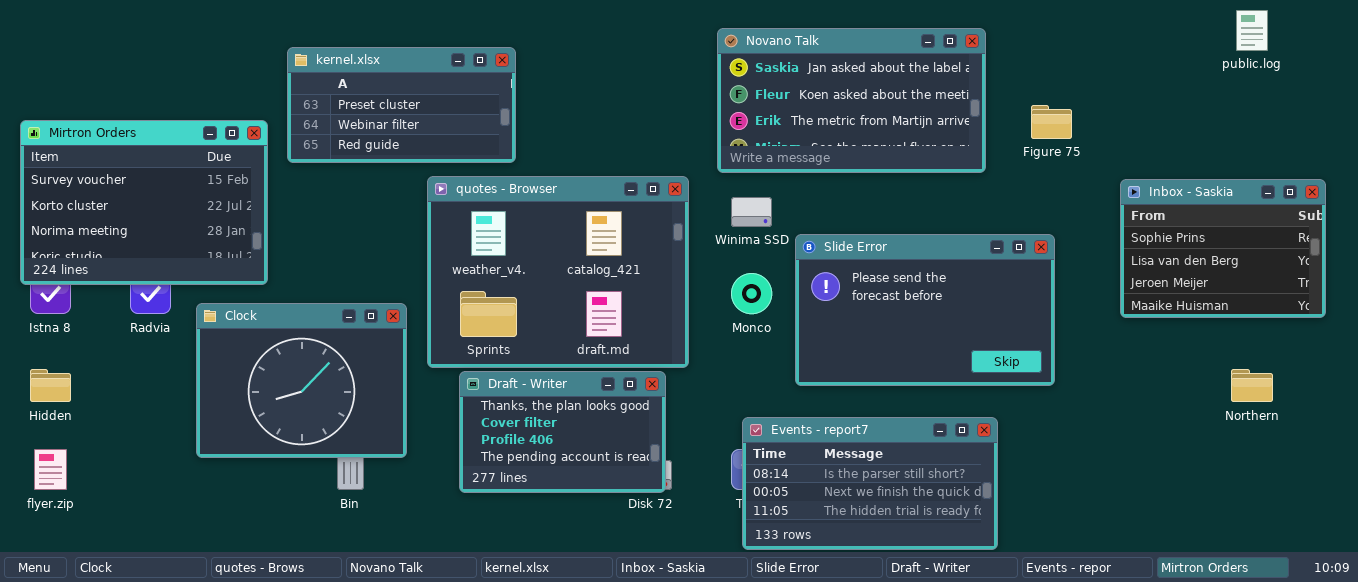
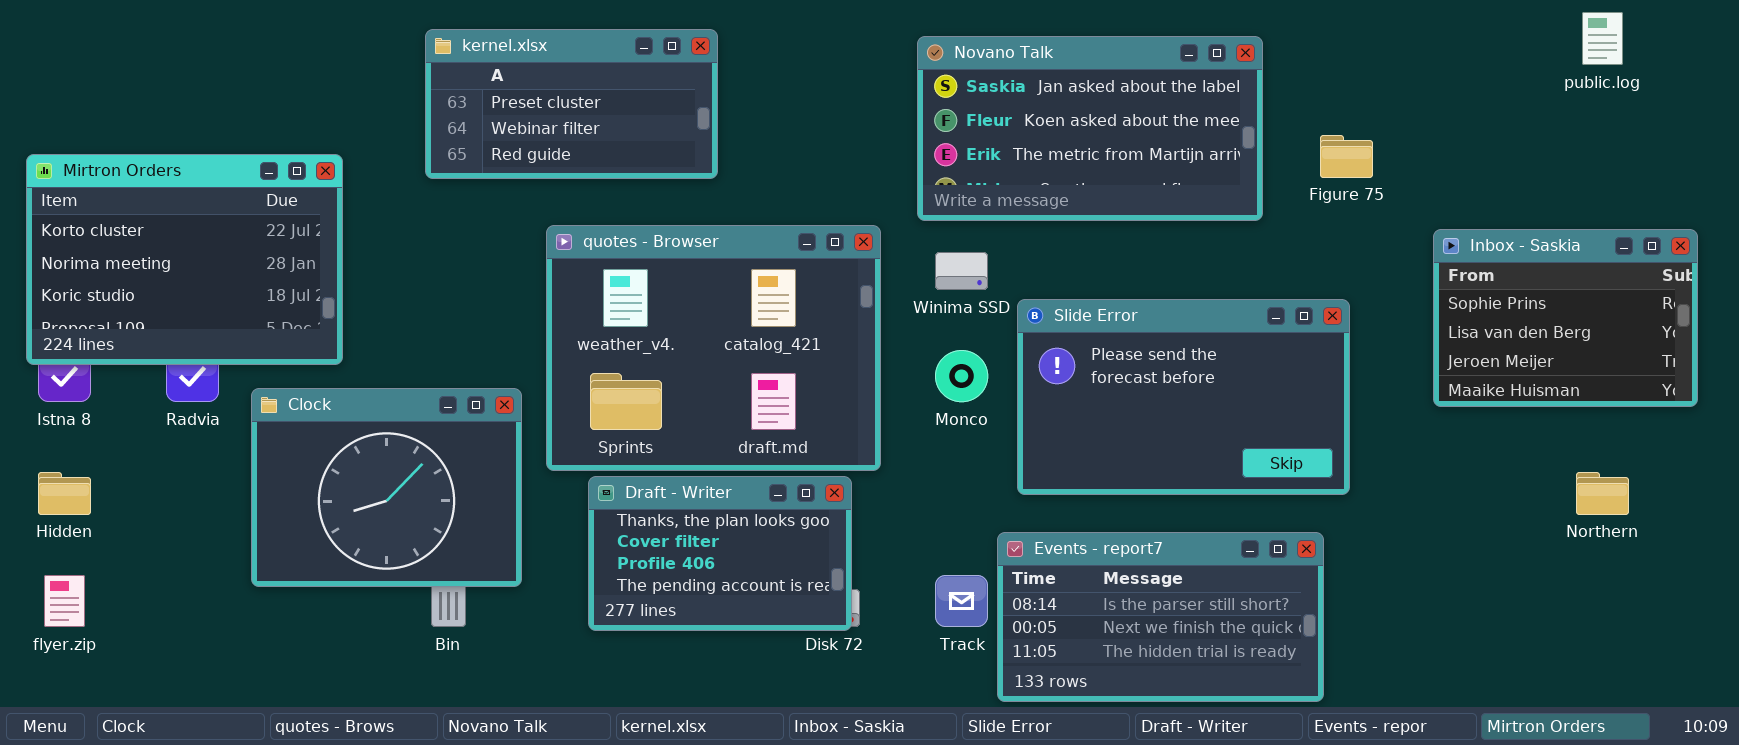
kernel.xlsx: [287,47,516,163] -> [425,29,718,179], moved
Mirtron Orders: [20,120,268,285] -> [26,154,343,365], scrolled down 1 row
Events - report7: [742,417,998,550] -> [997,532,1324,702], moved

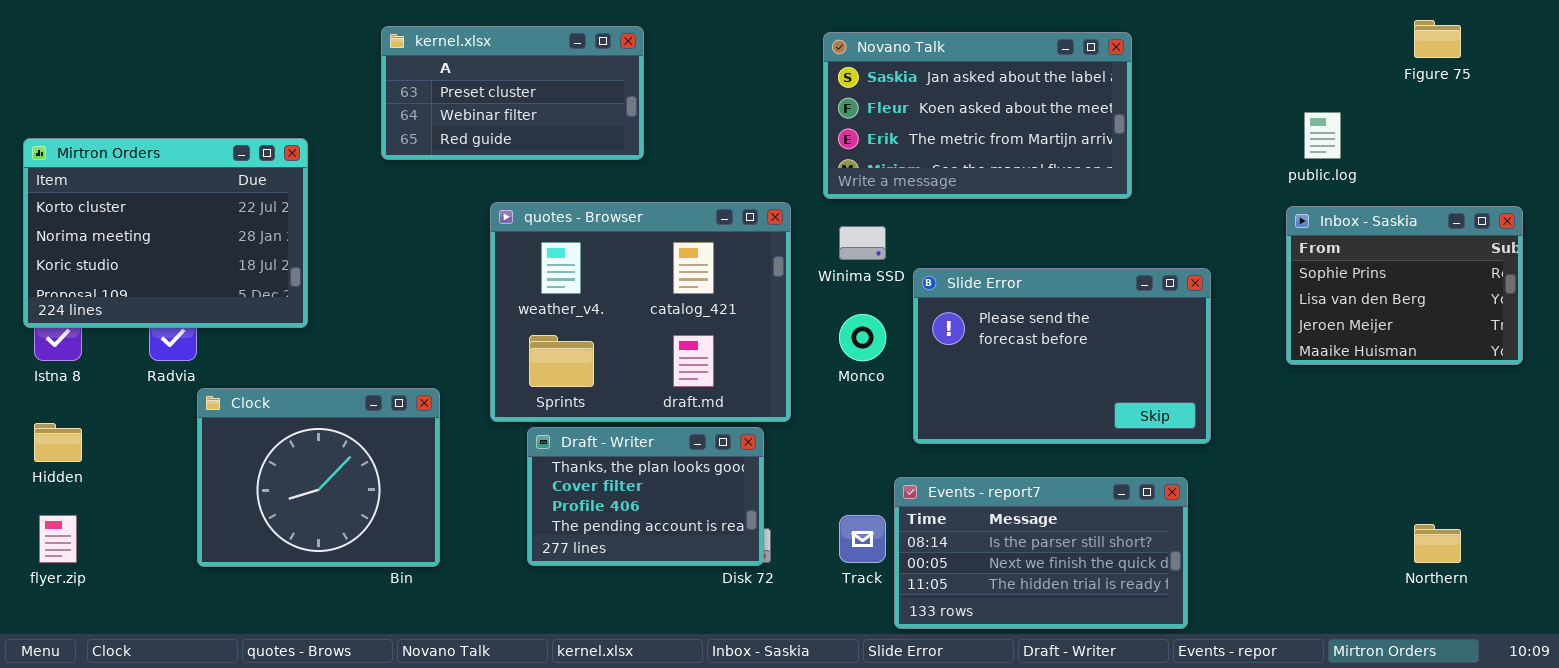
public.log: [1582,12,1623,65] -> [1304,112,1341,159], moved
Figure 75: [1320,135,1373,178] -> [1414,20,1461,58], moved
Clock: [251,388,522,587] -> [197,388,440,567], moved
Northern: [1576,472,1629,515] -> [1414,524,1461,563], moved

